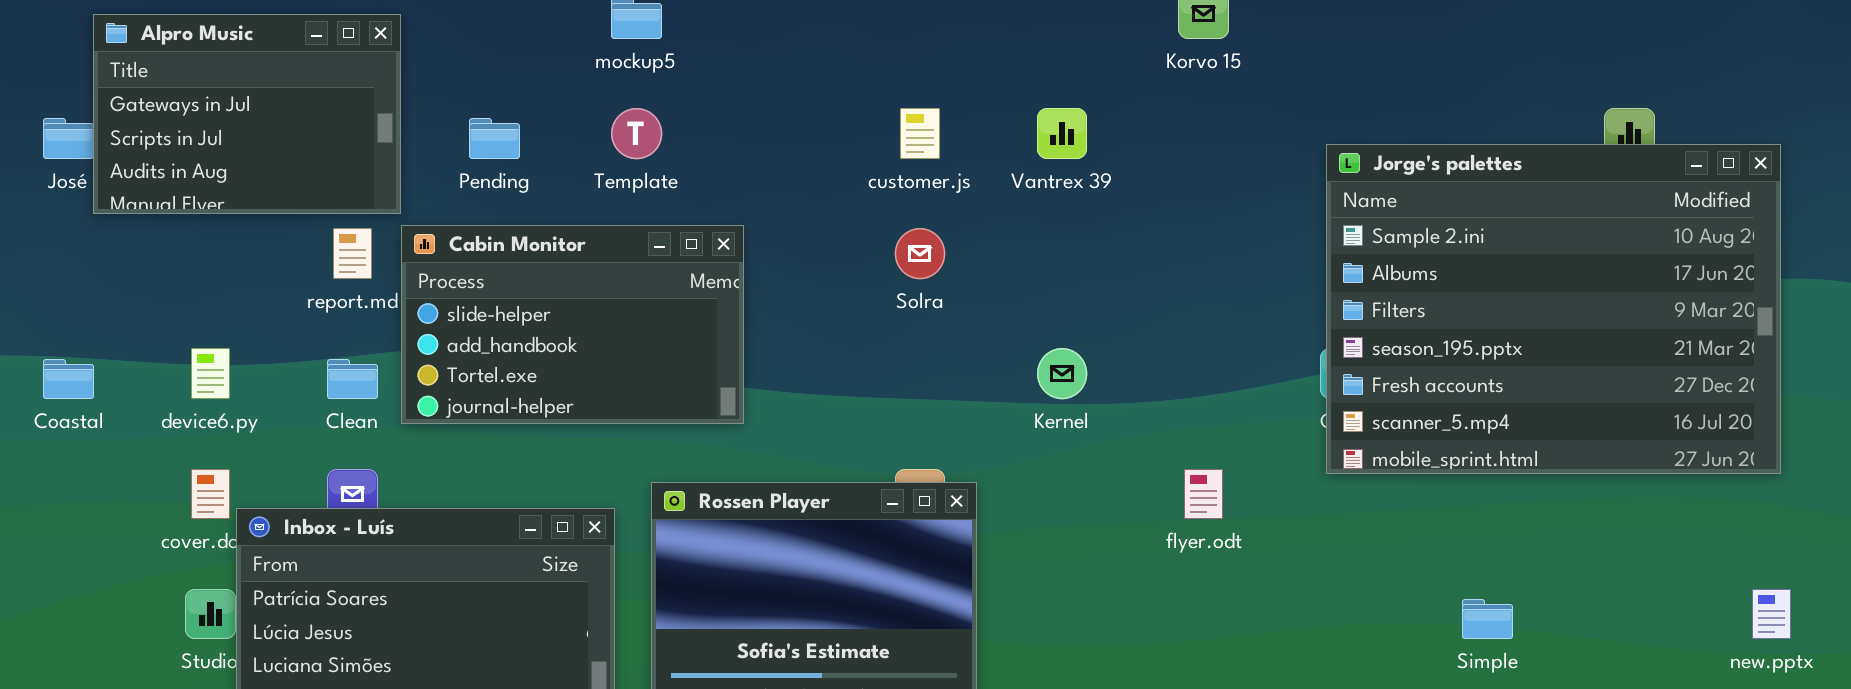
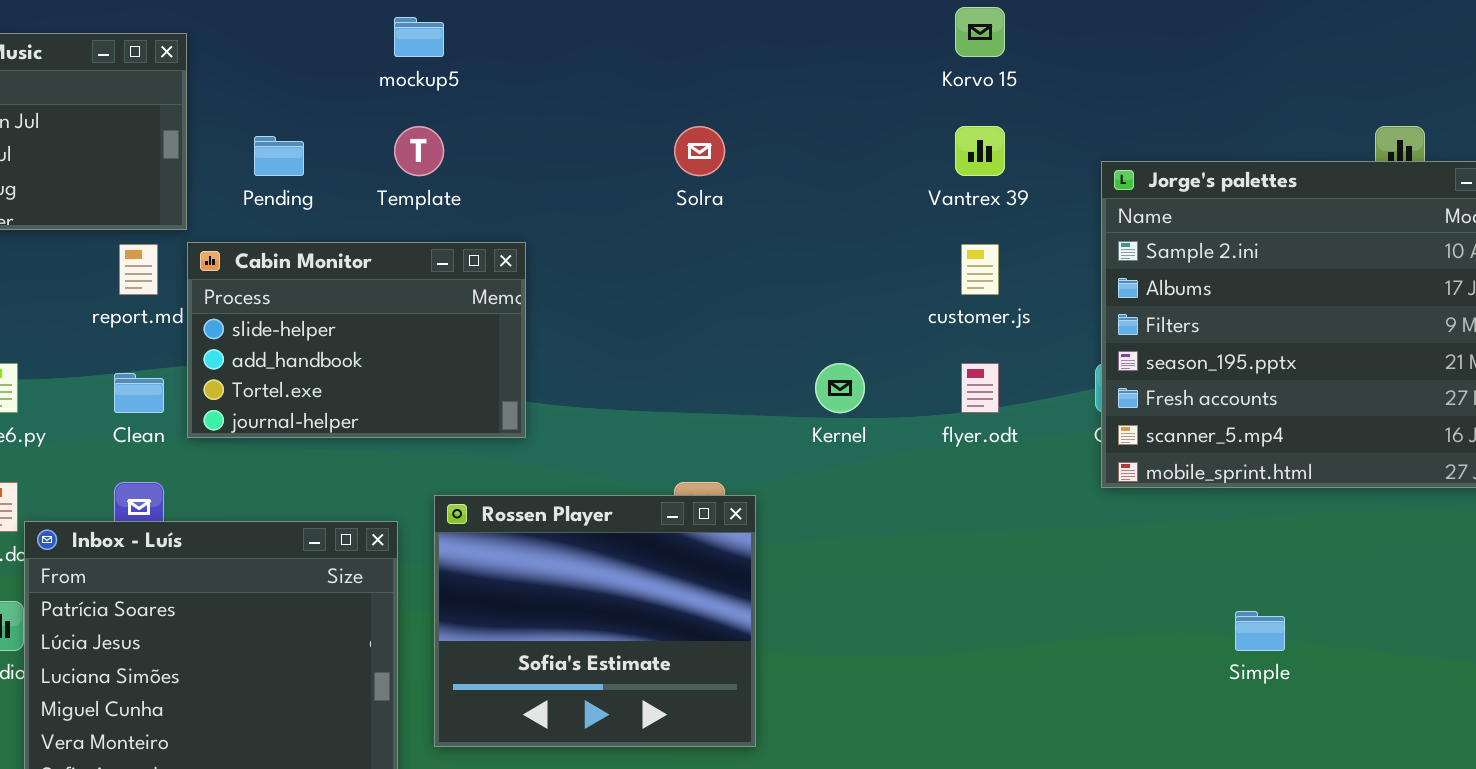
customer.js: [900,108,940,159] -> [961,244,999,295], moved
Vantrex 39: [1037,108,1087,159] -> [955,126,1005,176], moved
Solra: [895,228,945,279] -> [674,126,725,176], moved
flyer.odt: [1184,469,1223,519] -> [961,363,999,413], moved

